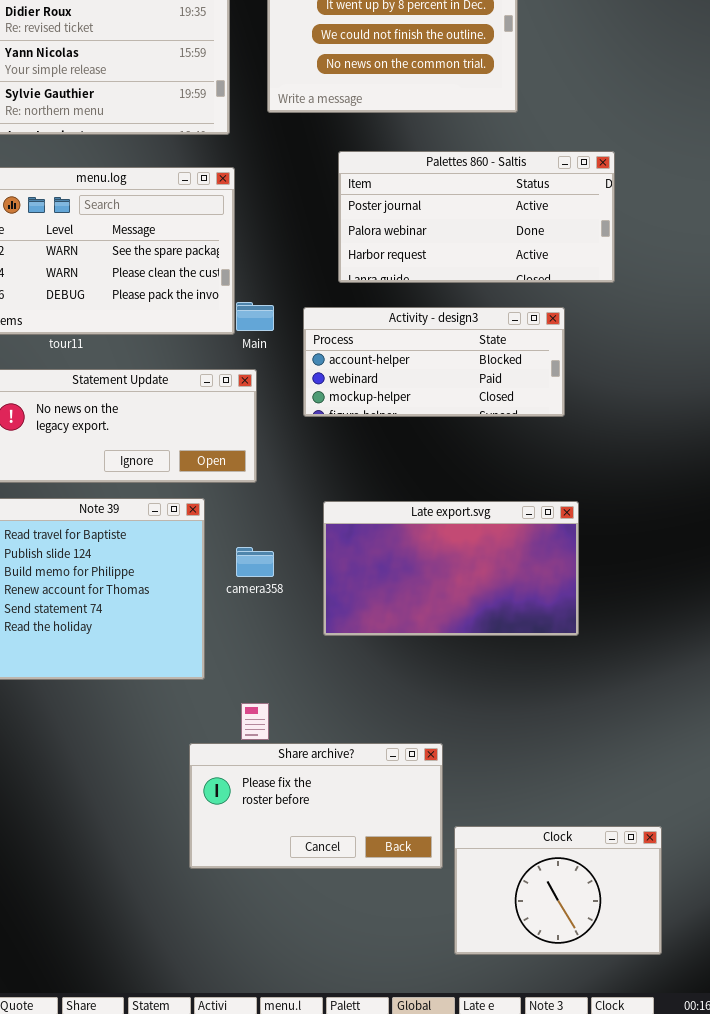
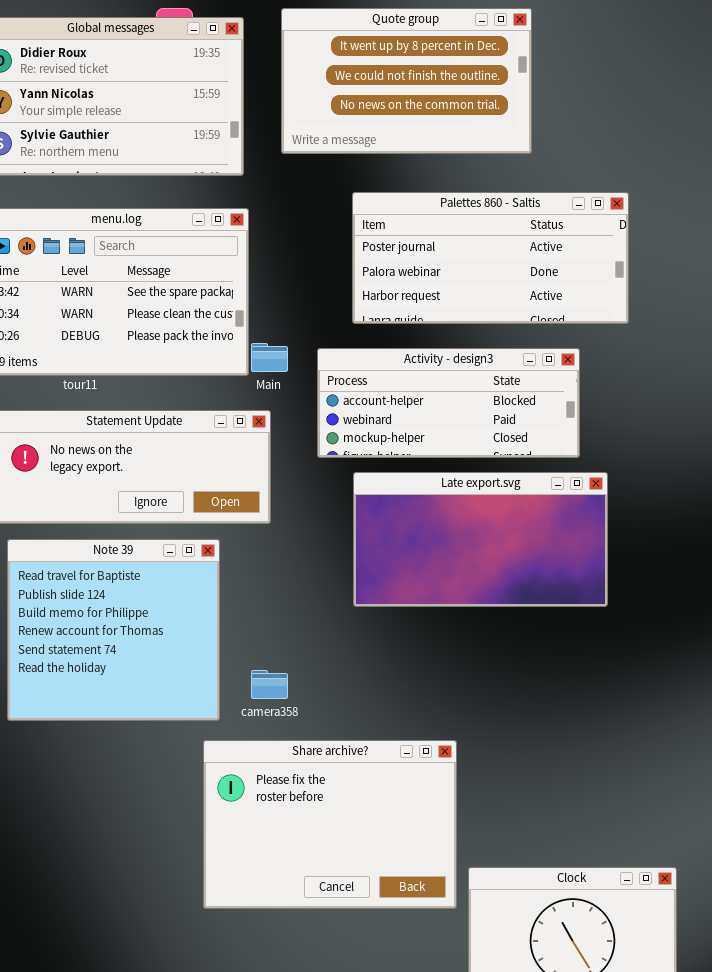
Late export.svg: [323,501,579,636] -> [353,472,608,607], moved
camera358: [236,547,274,577] -> [251,670,288,699], moved
Share archive?: [189,743,443,869] -> [203,740,457,909], resized

